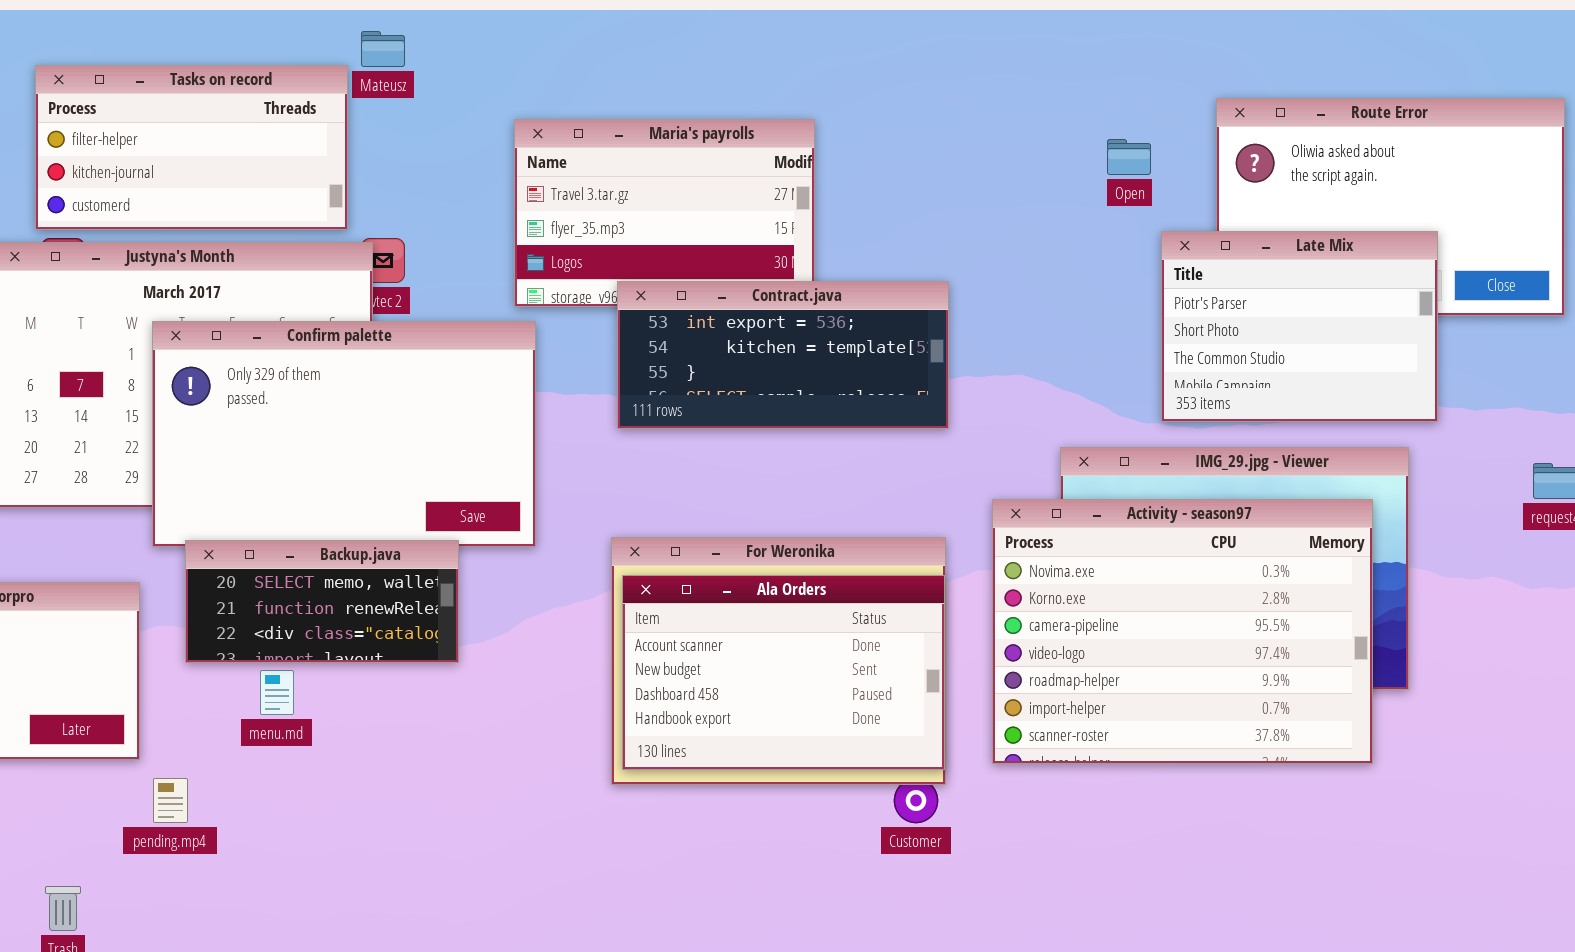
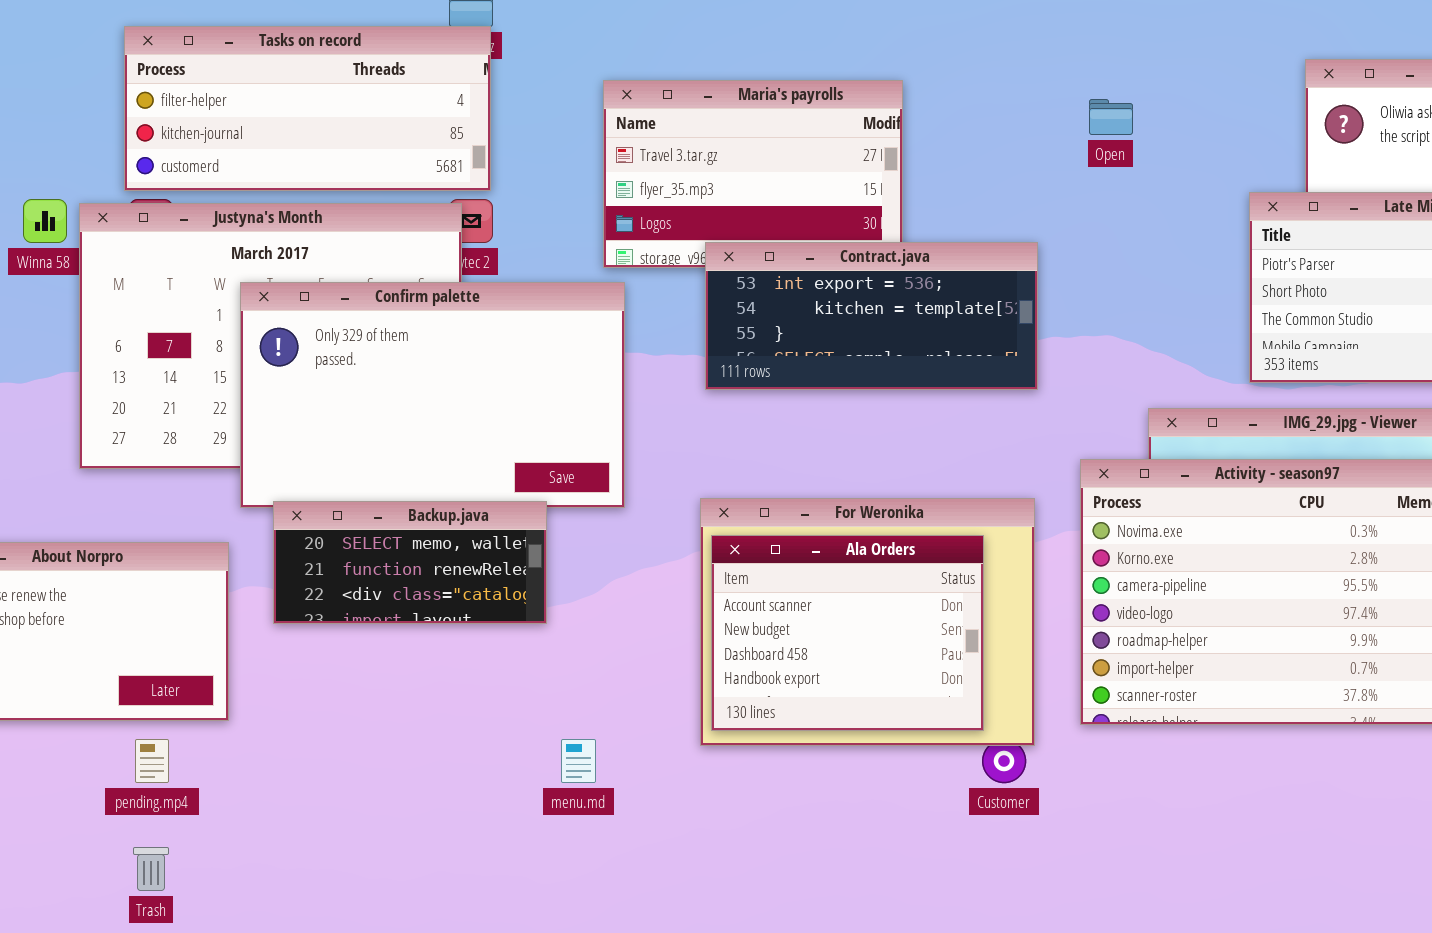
Tasks on record: [35,65,348,230] -> [124,26,491,191], resized
Open: [1107,139,1151,175] -> [1089,99,1133,135], moved
Ala Orders: [622,575,945,770] -> [711,535,984,731], resized
menu.md: [260,670,294,715] -> [561,739,596,783], moved
pending.mp4: [153,778,188,823] -> [135,739,169,783], moved

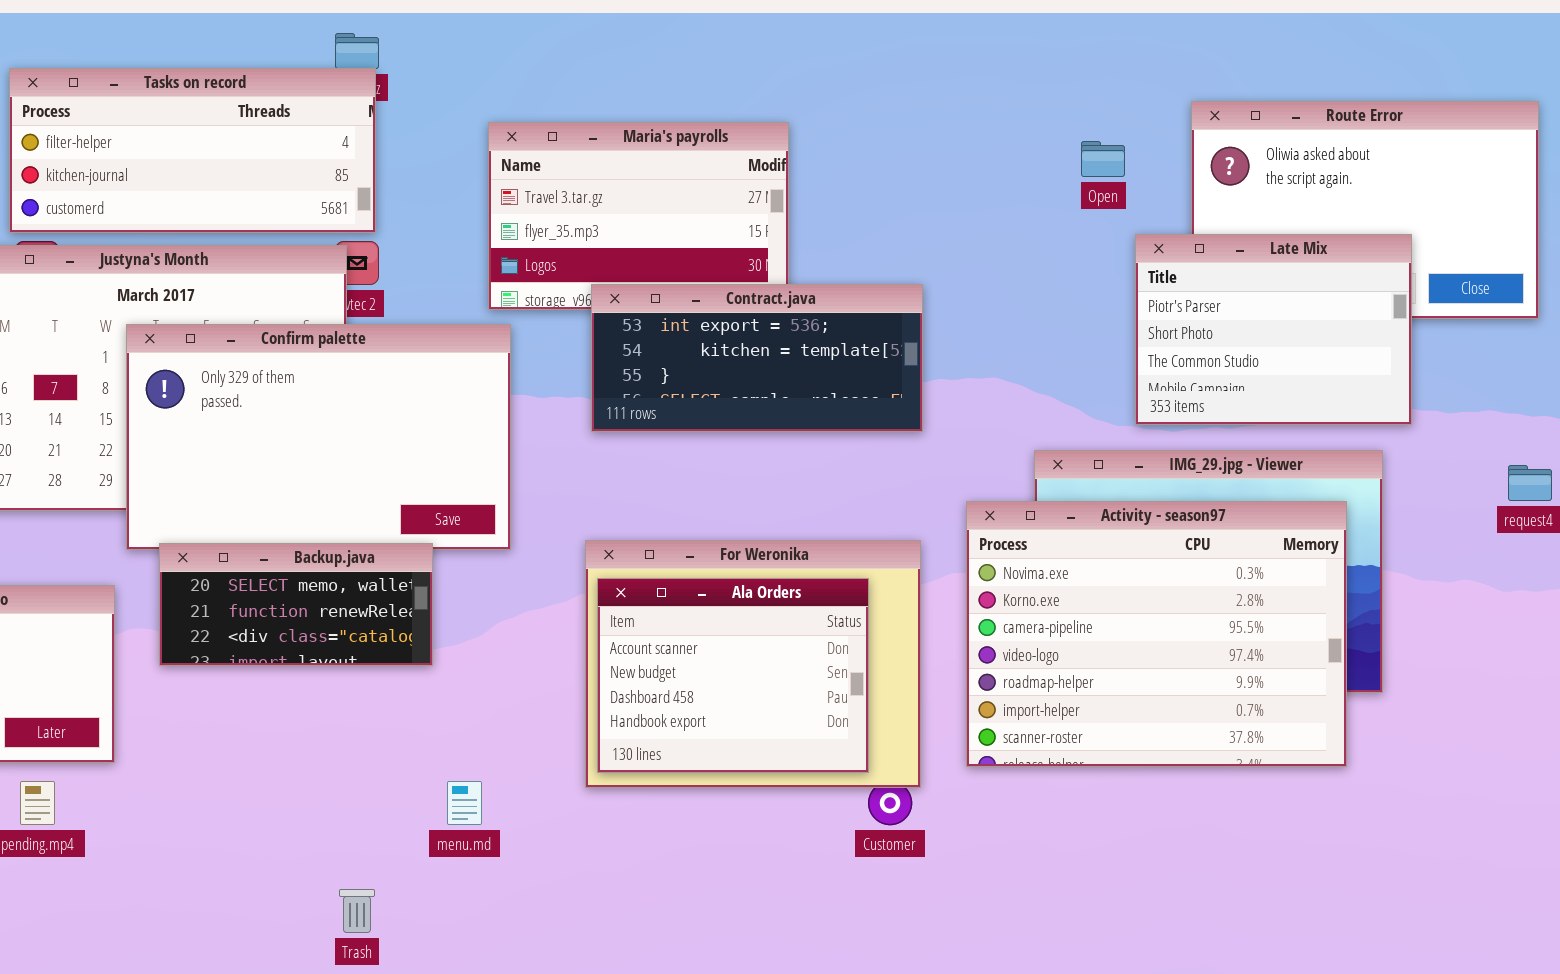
Open: [1089,99,1133,135] -> [1081,141,1125,177], moved
Trash: [133,847,169,891] -> [339,889,375,933], moved

